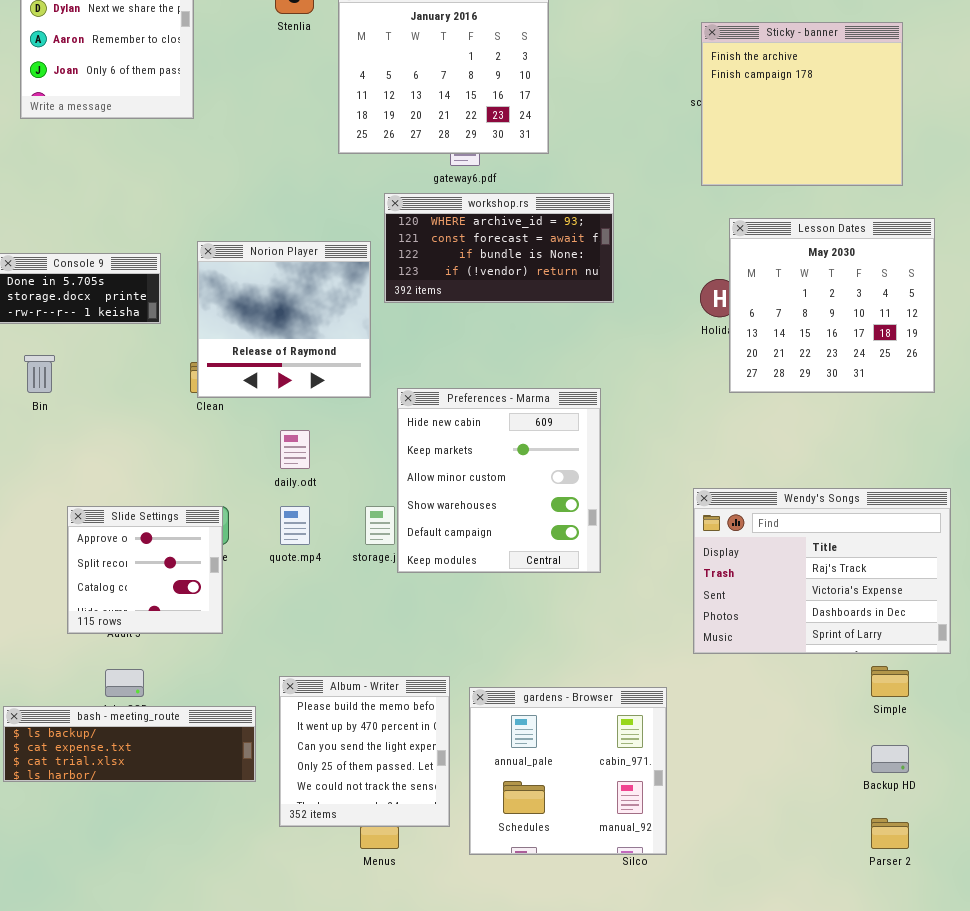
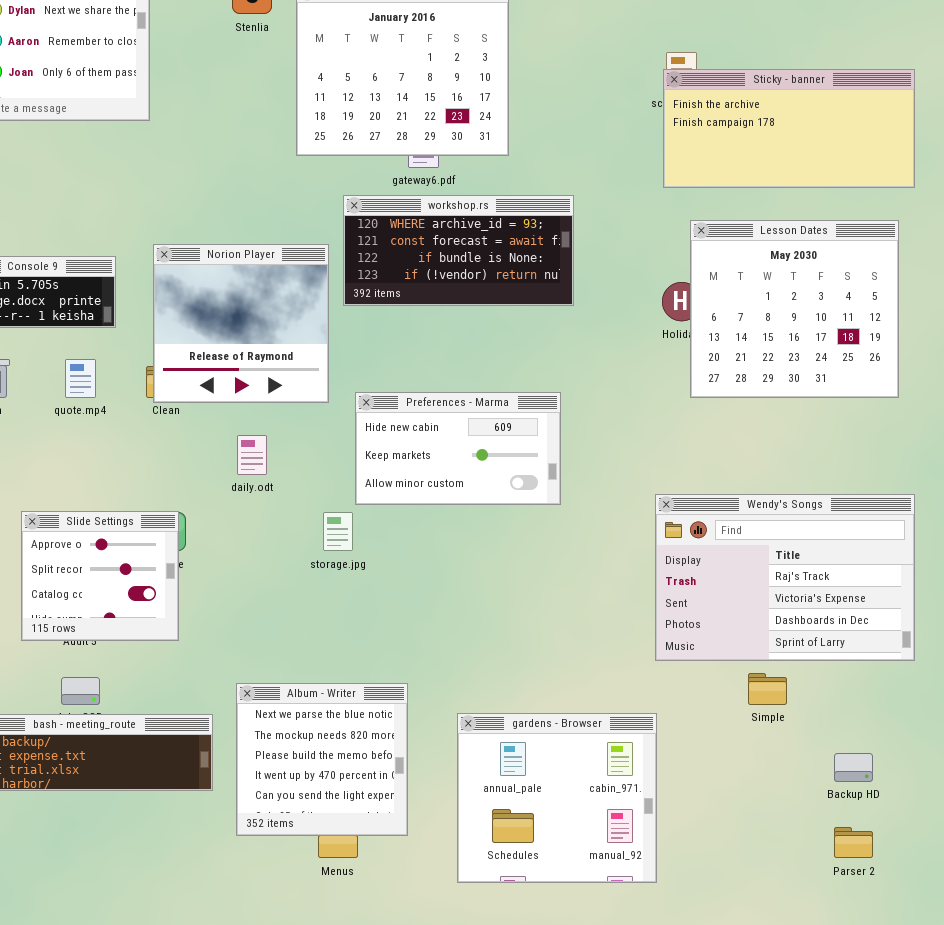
Sticky - banner: [701,22,903,186] -> [663,69,915,188], resized
Preferences - Marma: [397,388,601,573] -> [355,392,561,505], resized
quote.mp4: [280,506,310,545] -> [65,359,96,398], moved
Simple: [871,666,909,697] -> [748,673,787,705], moved
Album - Writer: [279,676,450,827] -> [236,683,408,836], scrolled up 2 rows
gardens - Browser: [469,687,667,855] -> [457,713,657,883], moved

